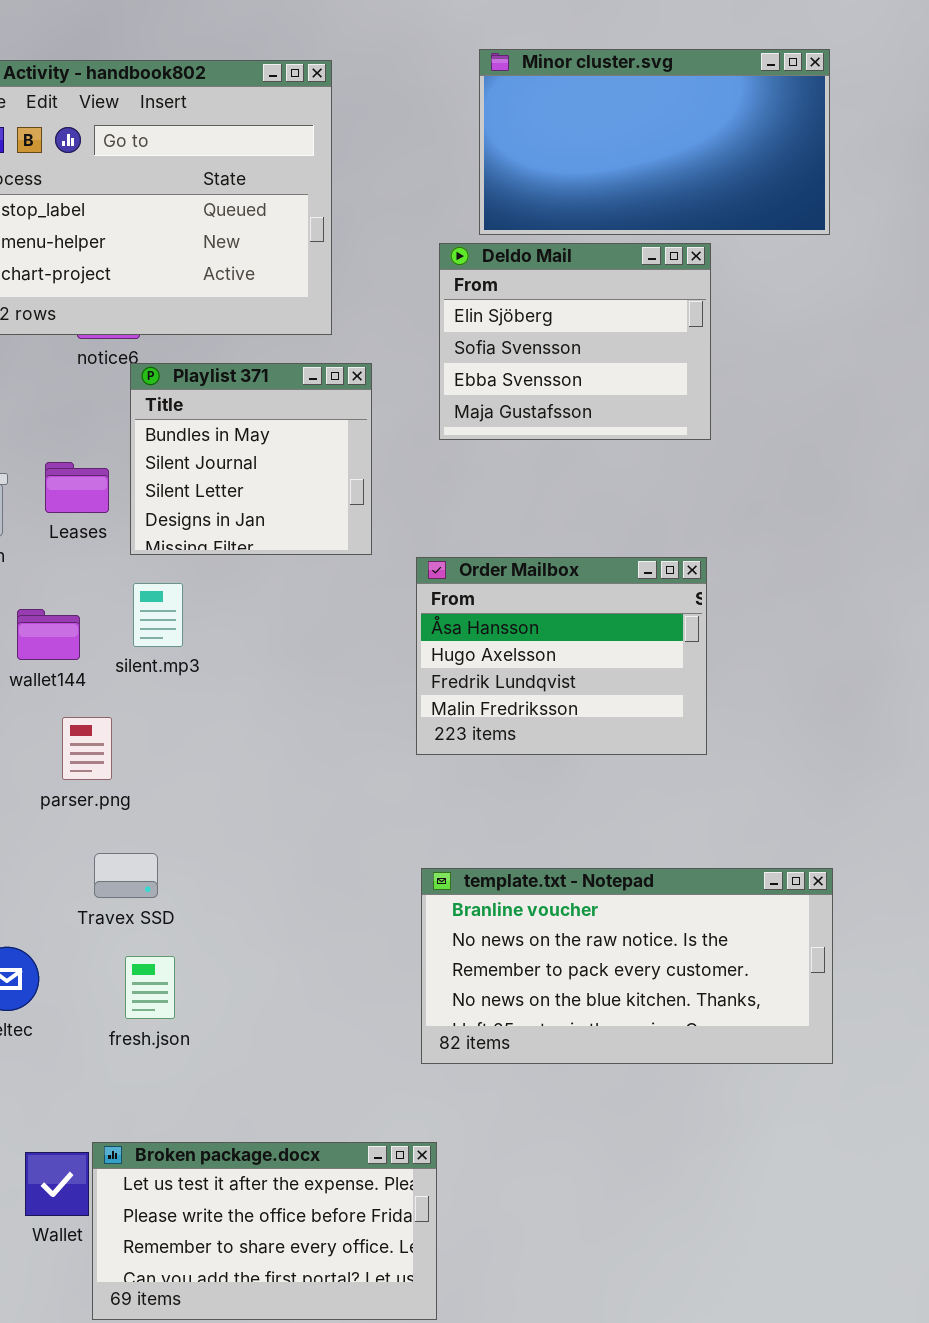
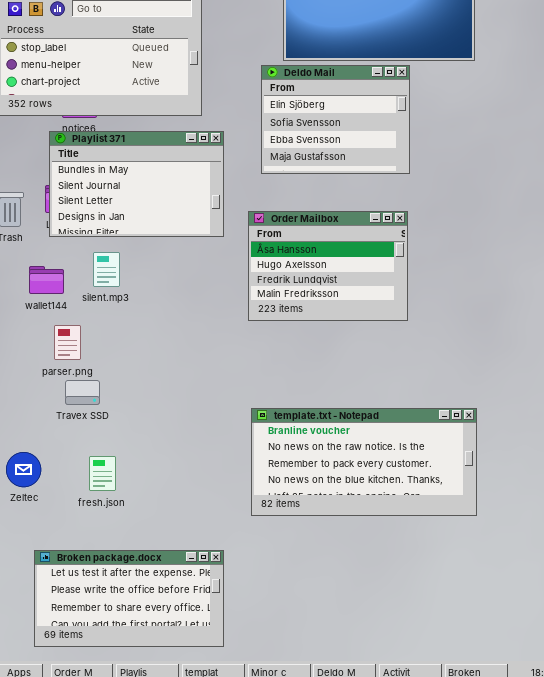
Playlist 371: [130,363,372,555] -> [49,131,224,237], resized
Order Mailbox: [416,557,707,755] -> [248,211,408,321], moved
Travex SSD: [94,853,158,898] -> [65,380,100,405], moved
Broken package.docx: [92,1142,437,1320] -> [34,550,224,647], moved

